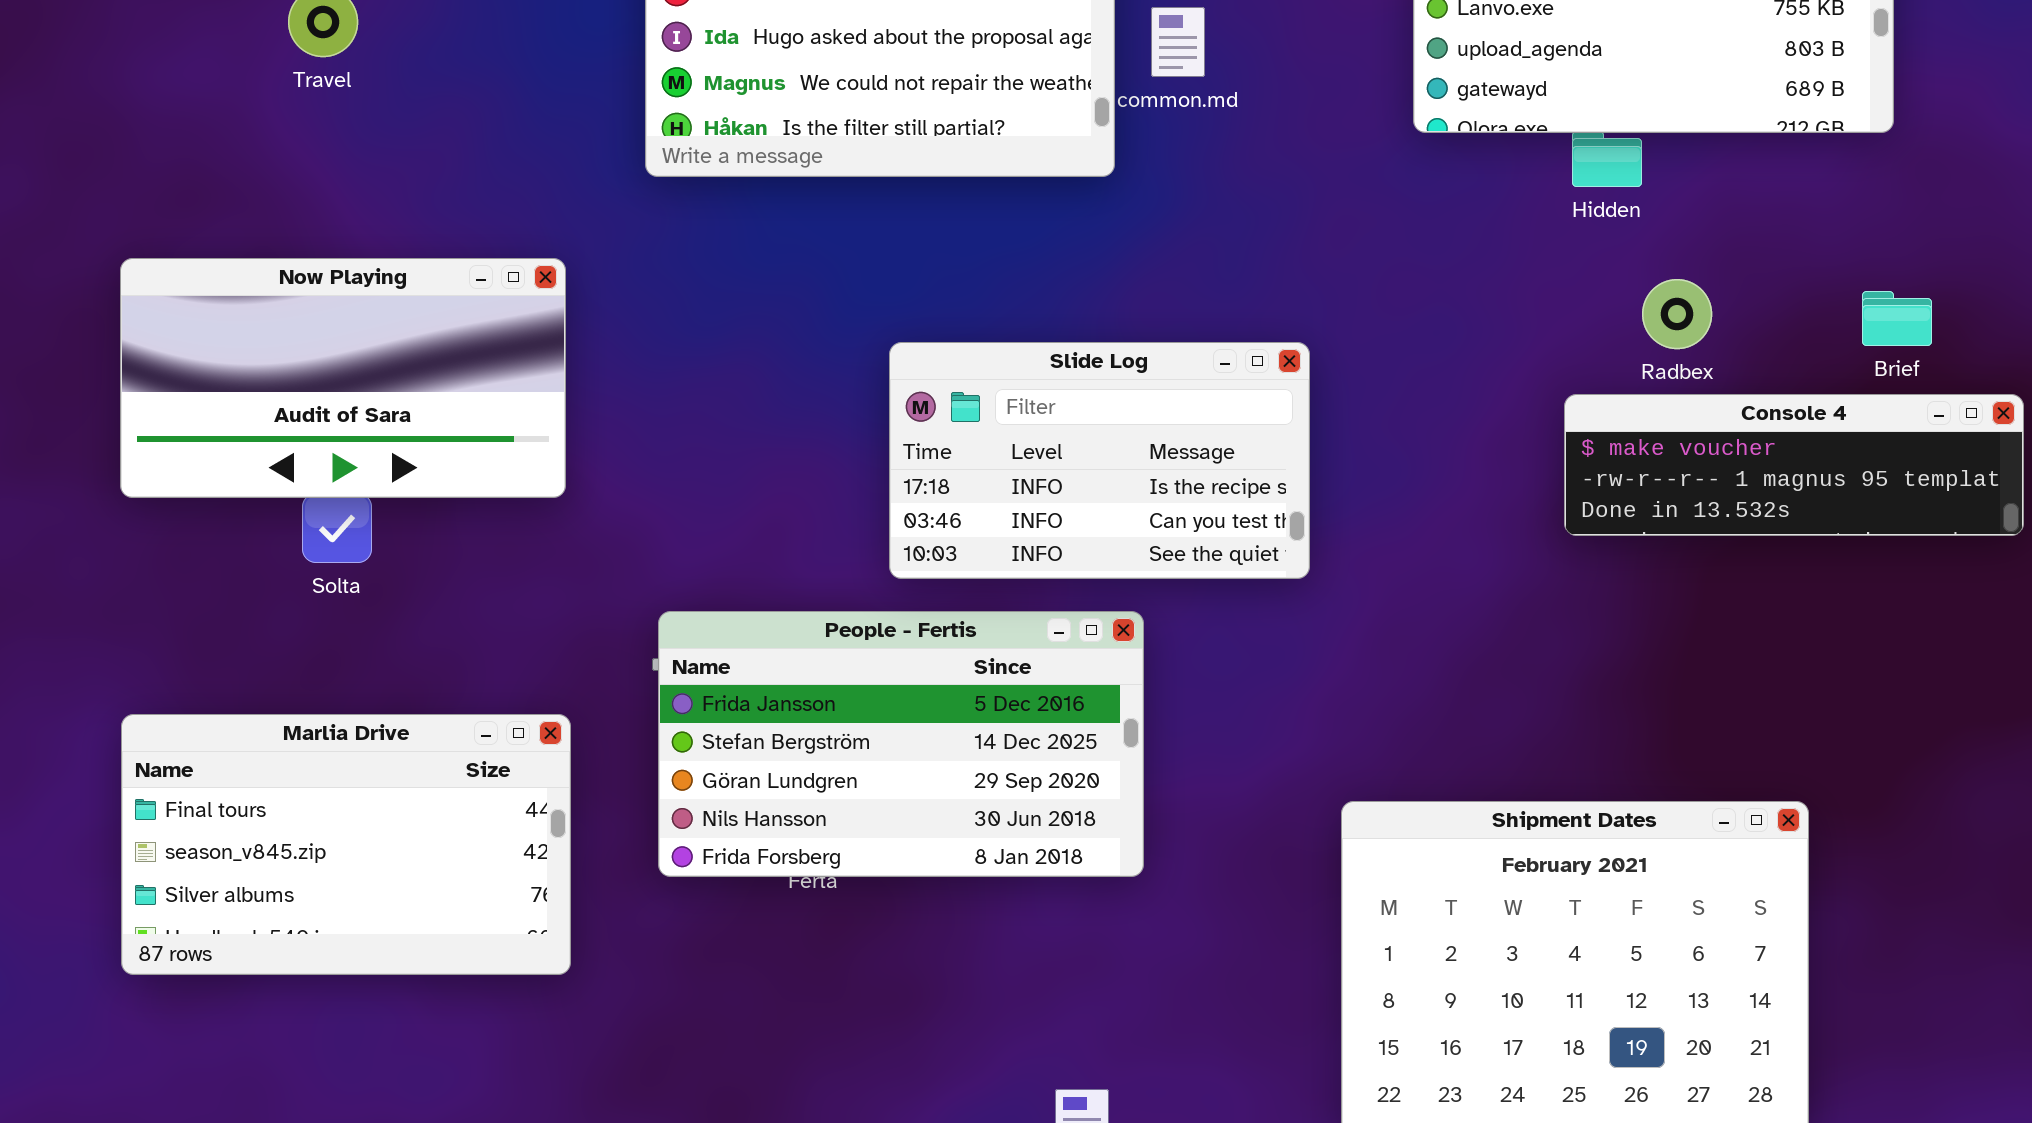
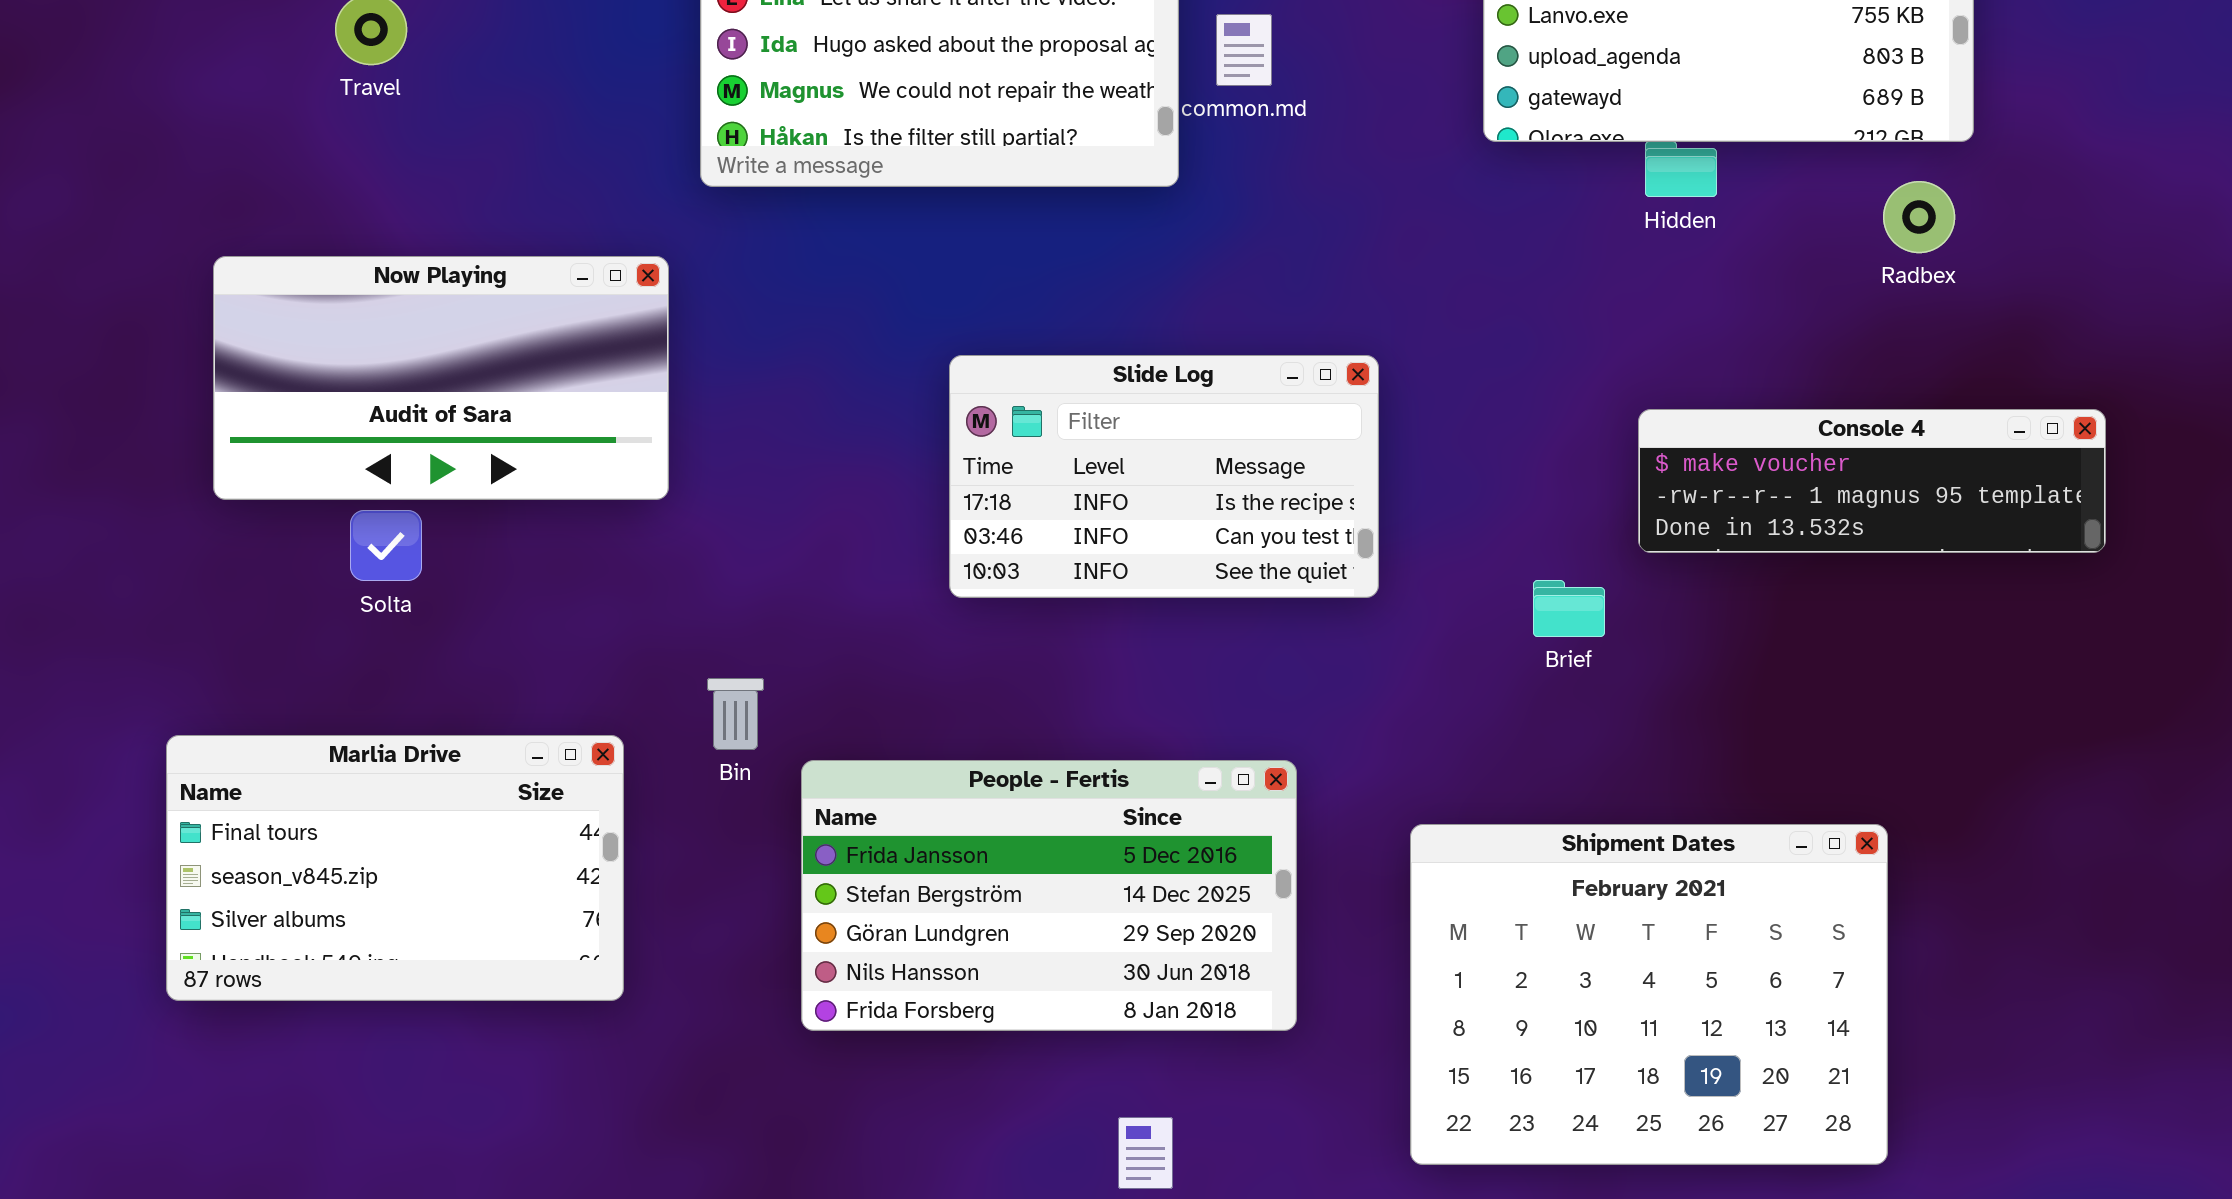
Now Playing: [120,258,566,498] -> [213,256,669,500], moved
Radbex: [1642,279,1712,349] -> [1883,181,1955,253], moved
Brief: [1862,291,1932,346] -> [1533,580,1605,637], moved
People - Fertis: [658,611,1144,877] -> [801,760,1297,1031], moved

